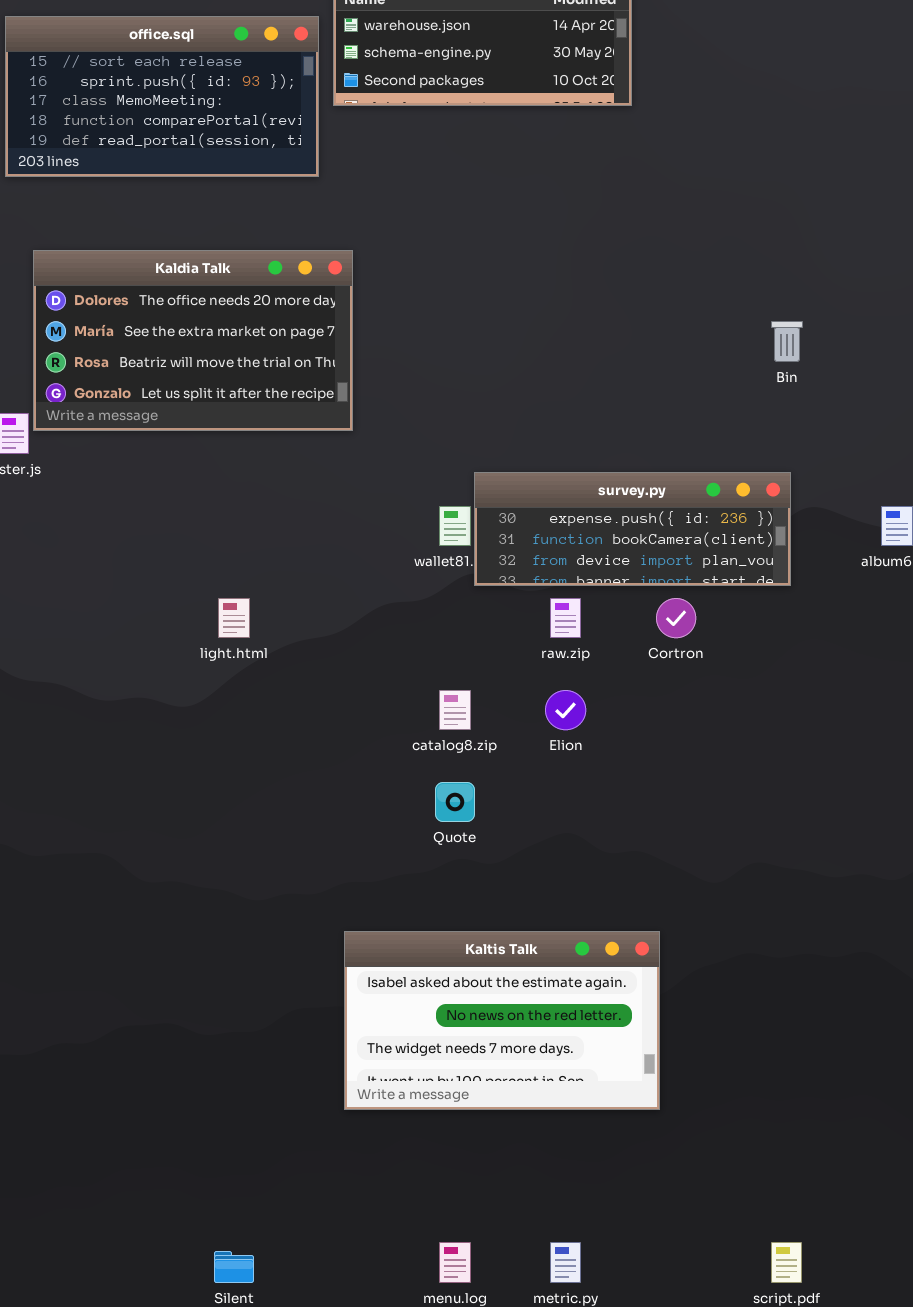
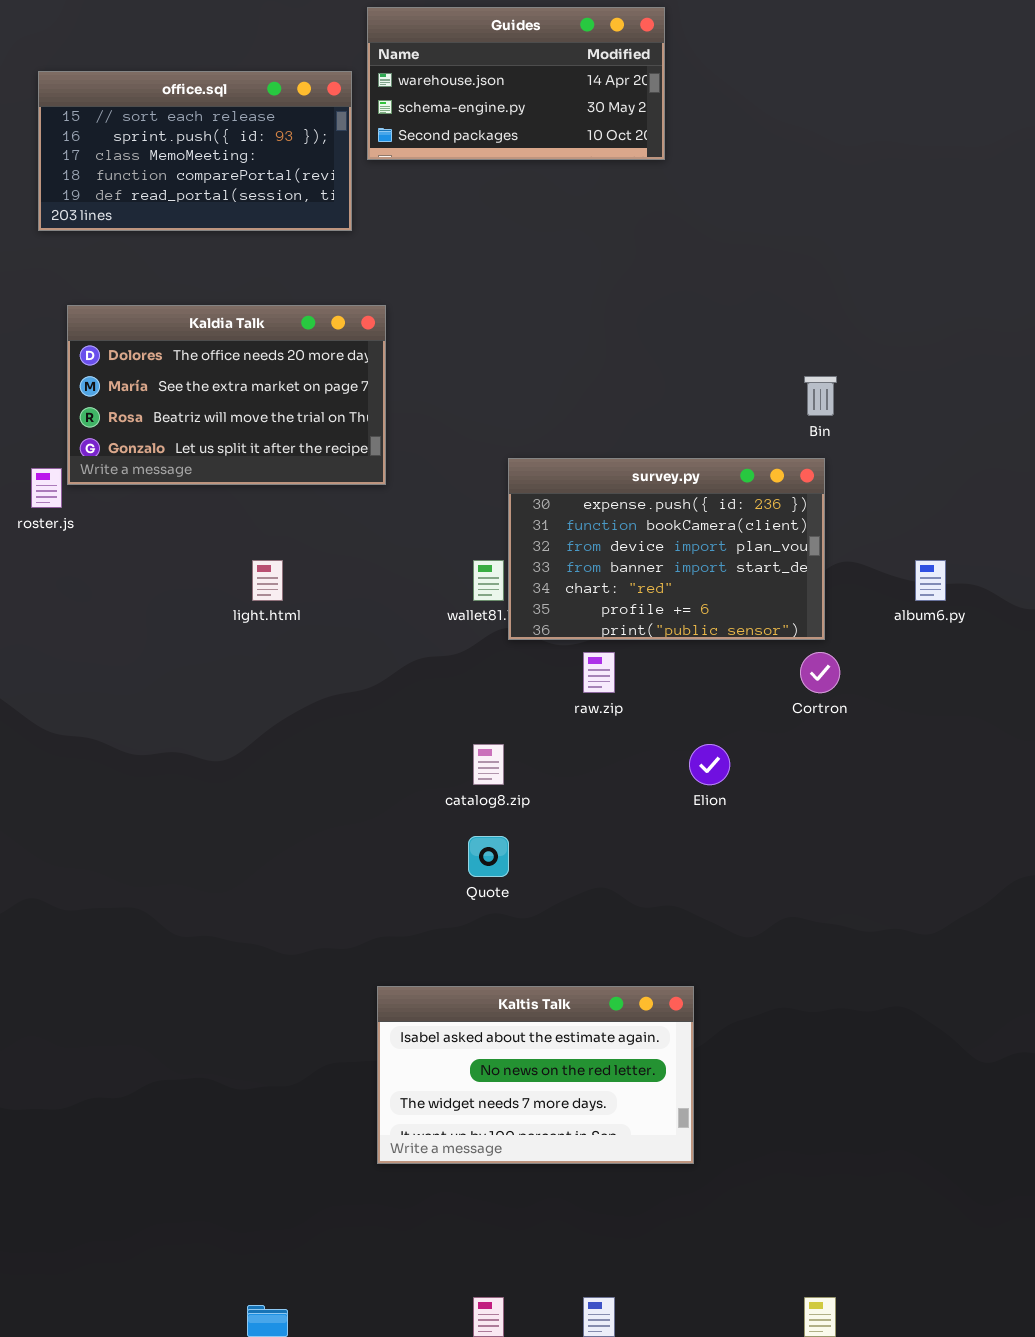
survey.py: [474,472,791,586] -> [508,458,825,640], resized
light.html: [218,598,250,638] -> [252,560,283,601], moved
Cortron: [656,598,696,638] -> [800,652,840,693], moved
Elion: [545,690,586,730] -> [689,744,730,785], moved

